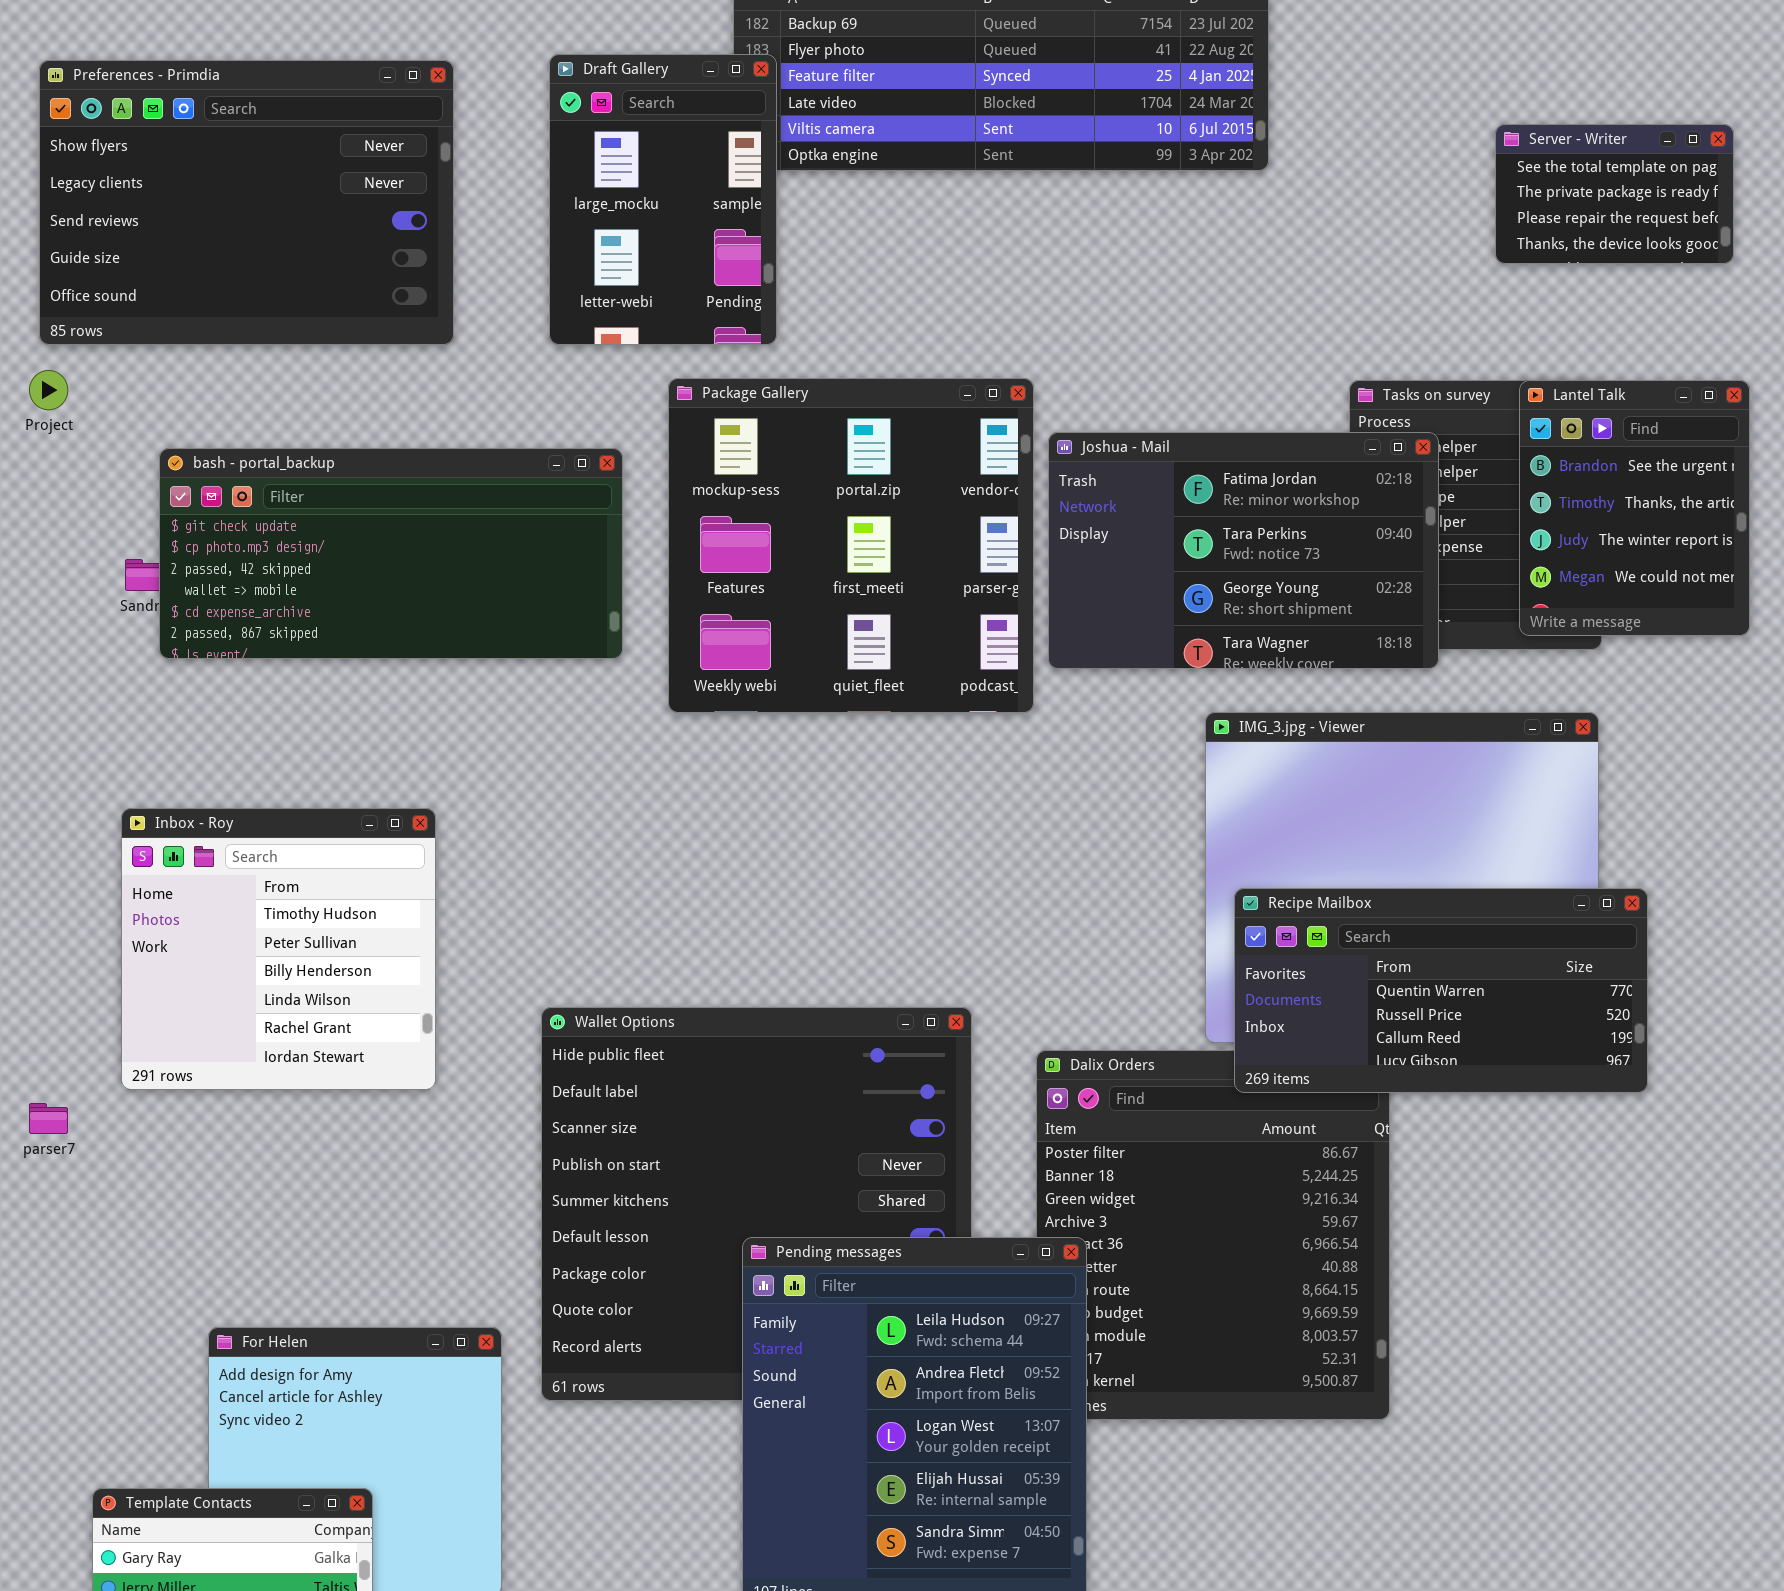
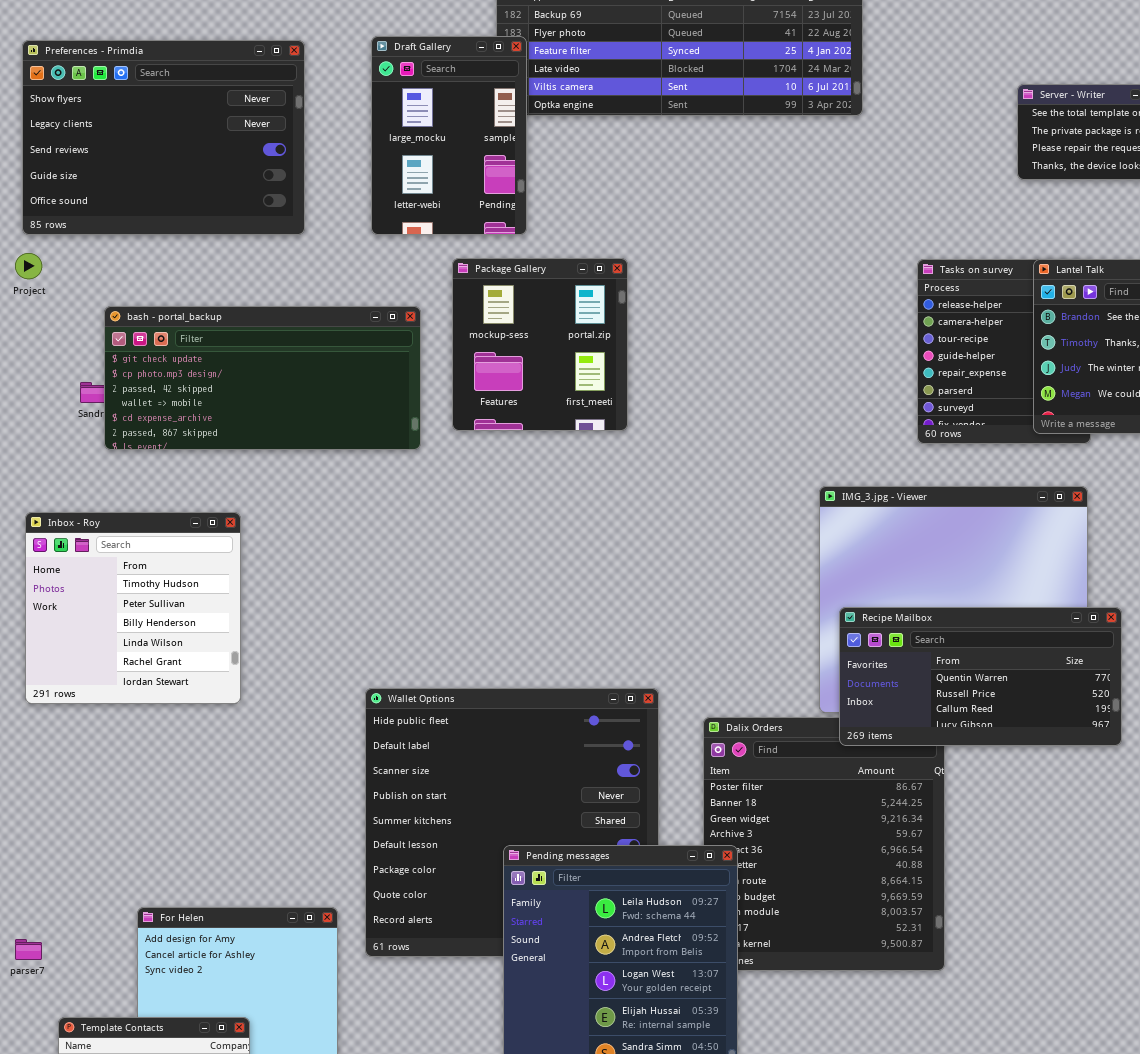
Package Gallery: [668,378,1034,713] -> [452,258,628,431], resized
Joshua - Mail: [1048,432,1439,669] -> none, closed
Inbox - Roy: [121,808,436,1090] -> [25,512,241,704], moved
parser7: [29,1103,68,1134] -> [15,939,42,960], moved

